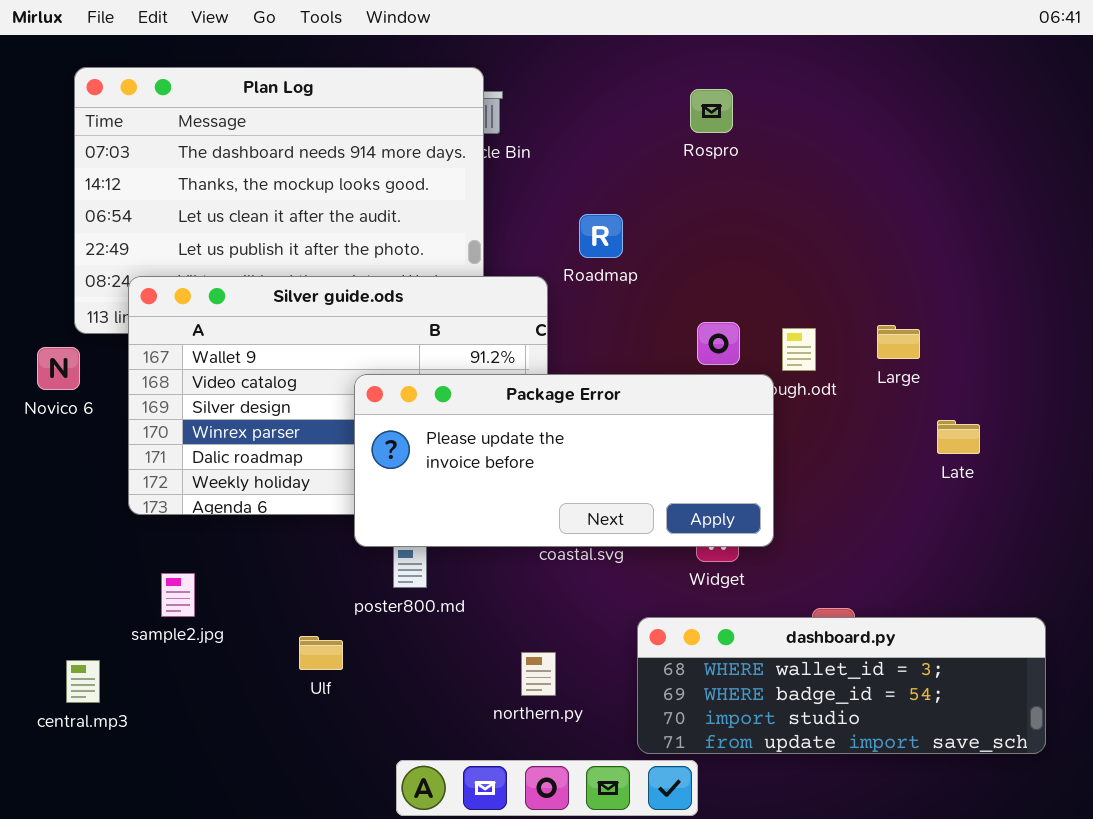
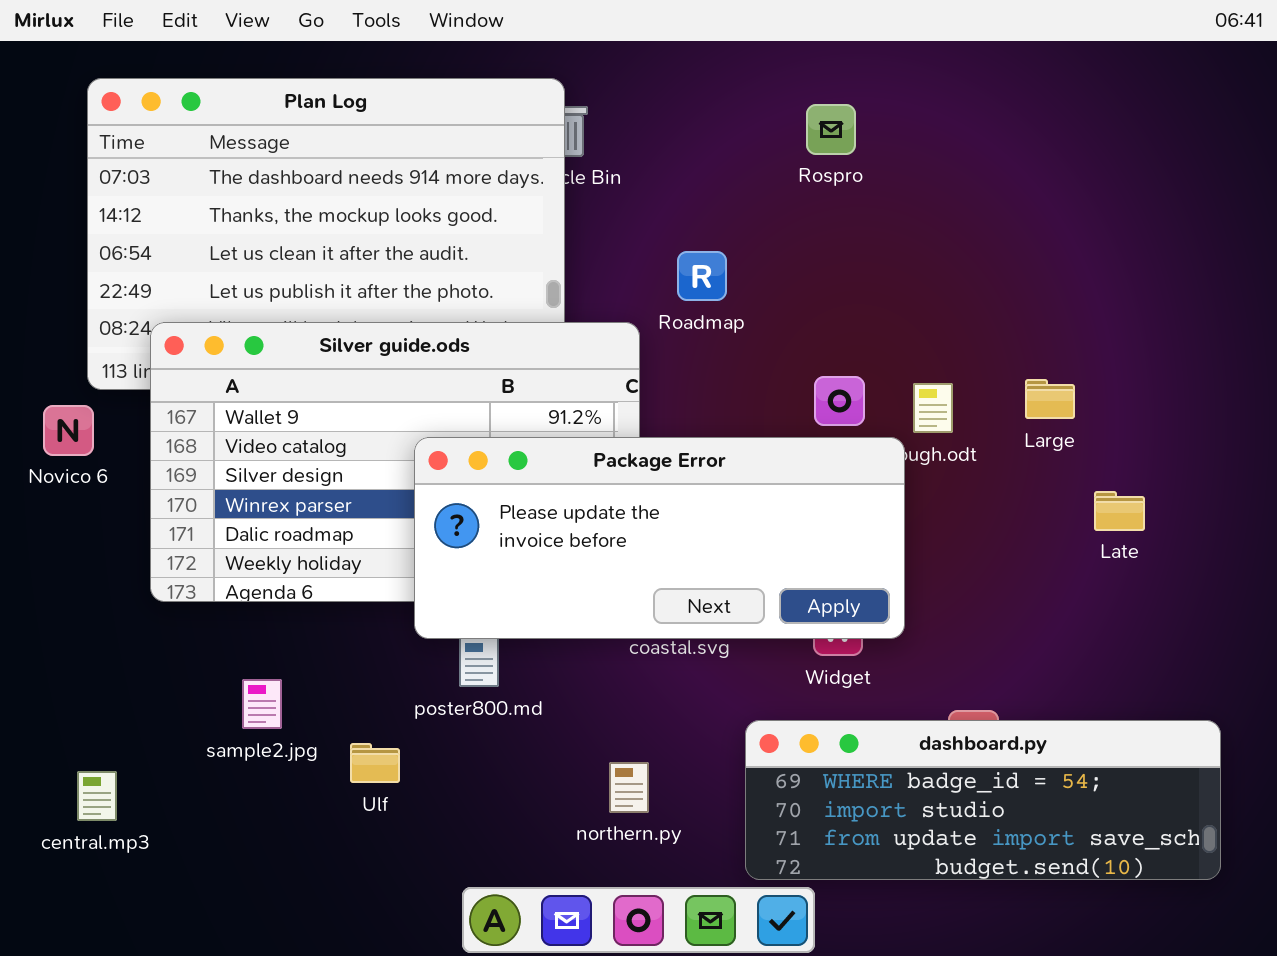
sample2.jpg: [161,573,195,617] -> [242,679,282,729], moved
dashboard.py: [637,617,1046,754] -> [745,720,1221,880], scrolled down 1 row

